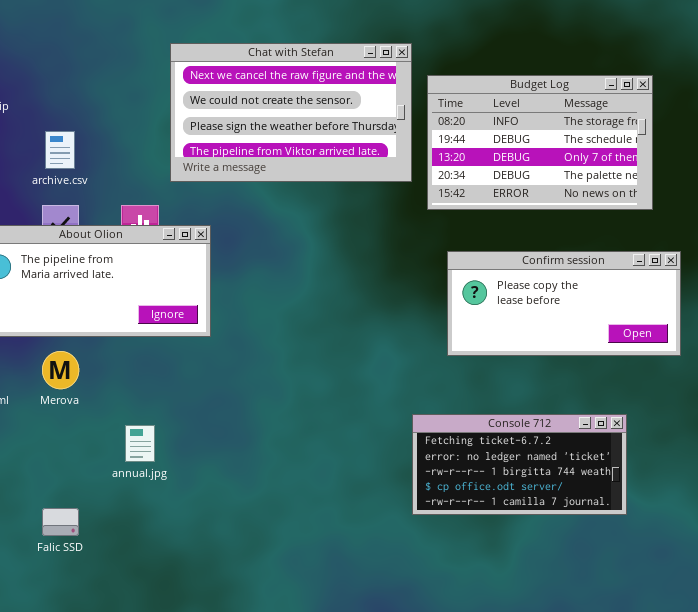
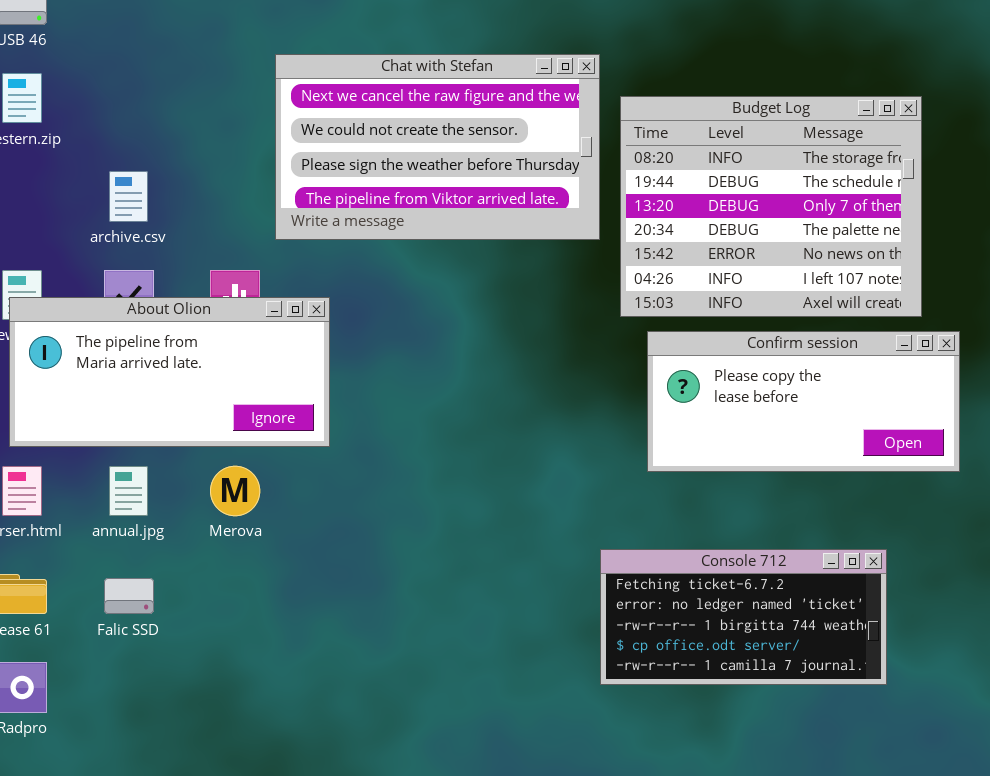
Budget Log: [427,75,653,210] -> [620,96,922,317], resized
Merova: [42,351,79,389] -> [210,466,260,516], moved
annual.jpg: [125,425,155,462] -> [109,466,148,516], moved
Falic SSD: [42,508,79,536] -> [104,578,154,614], moved

